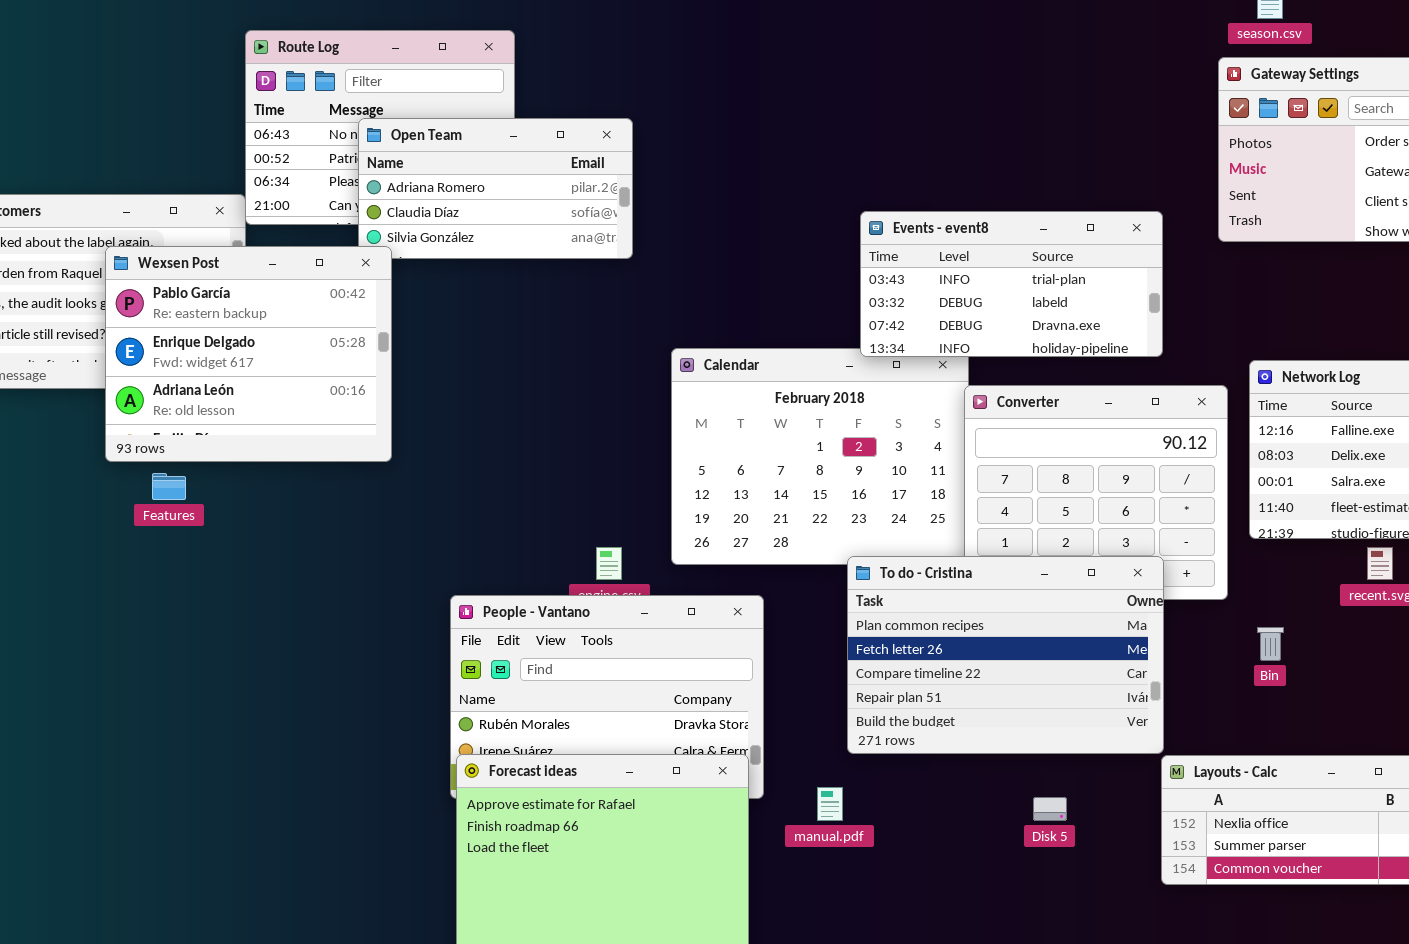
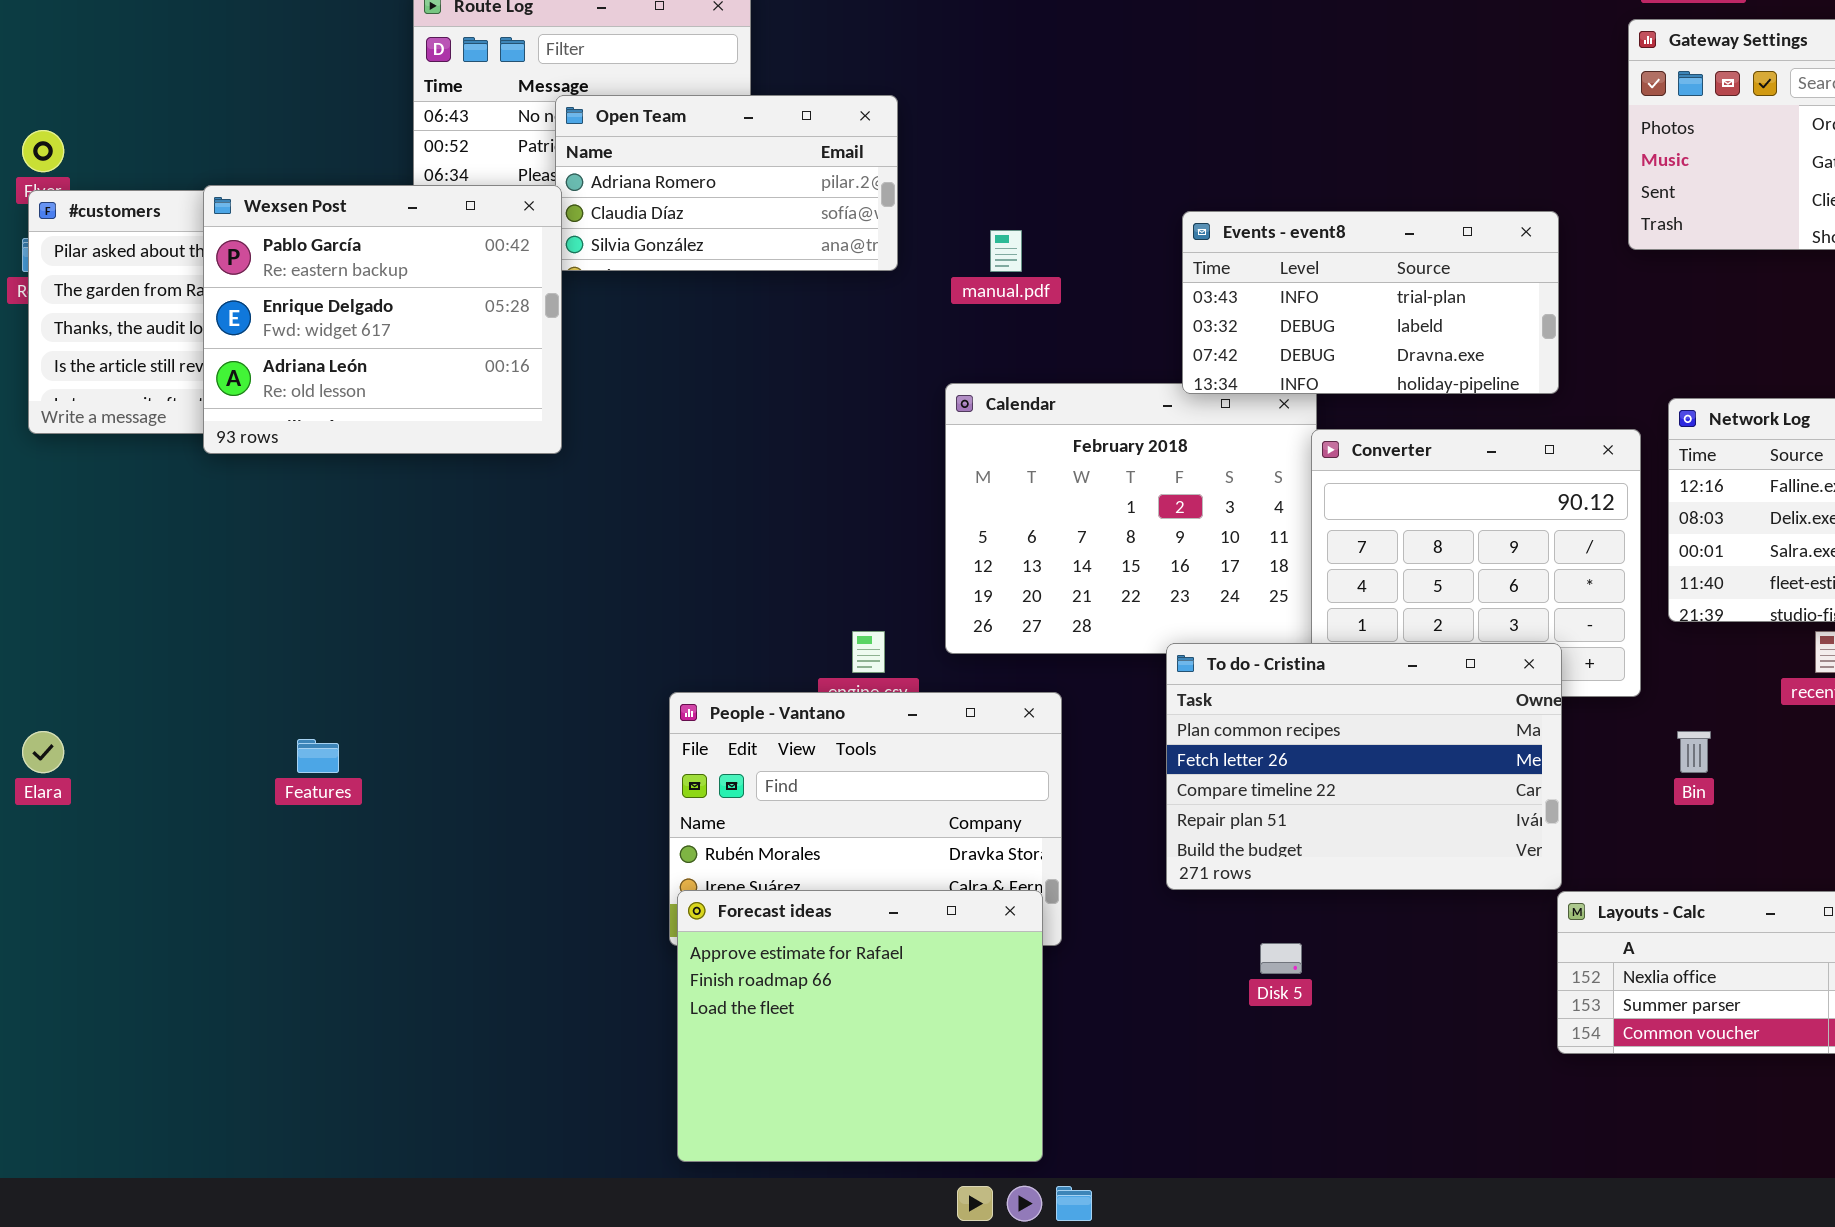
Wexsen Post: [105,246,392,462] -> [203,185,562,454], moved
Features: [152,473,186,500] -> [297,739,339,773], moved
manual.pdf: [817,787,843,821] -> [990,230,1022,272], moved
Disk 5: [1033,797,1067,821] -> [1260,943,1302,974], moved

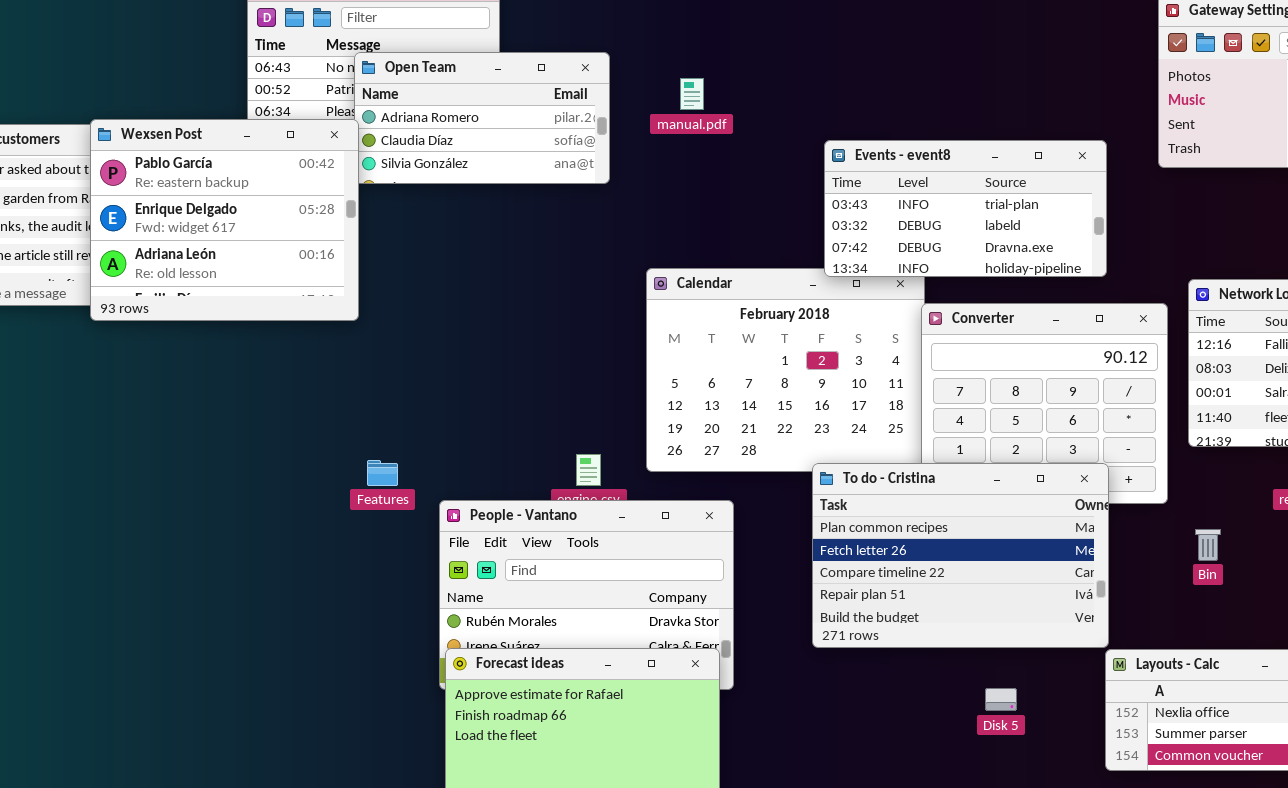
manual.pdf: [990,230,1022,272] -> [680,78,704,110], moved
Features: [297,739,339,773] -> [367,460,398,486], moved
Disk 5: [1260,943,1302,974] -> [985,688,1017,711], moved

